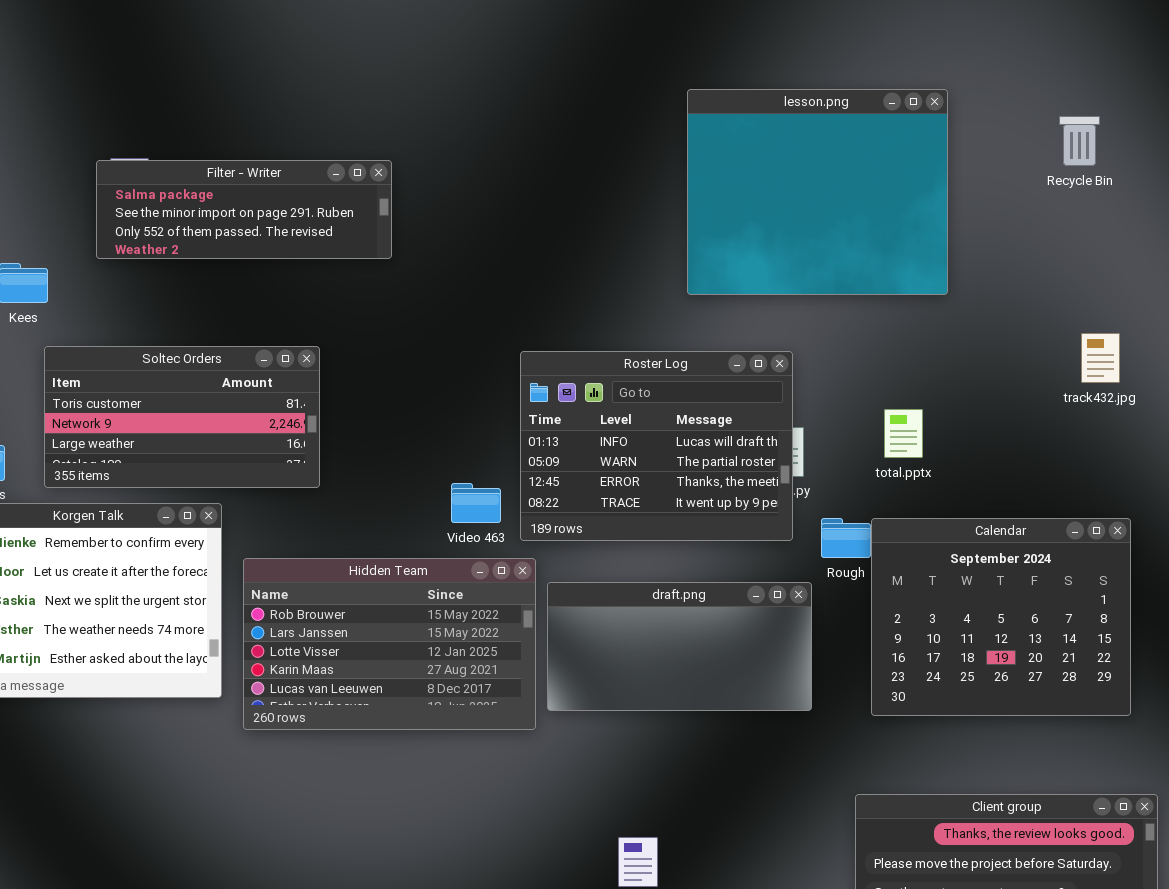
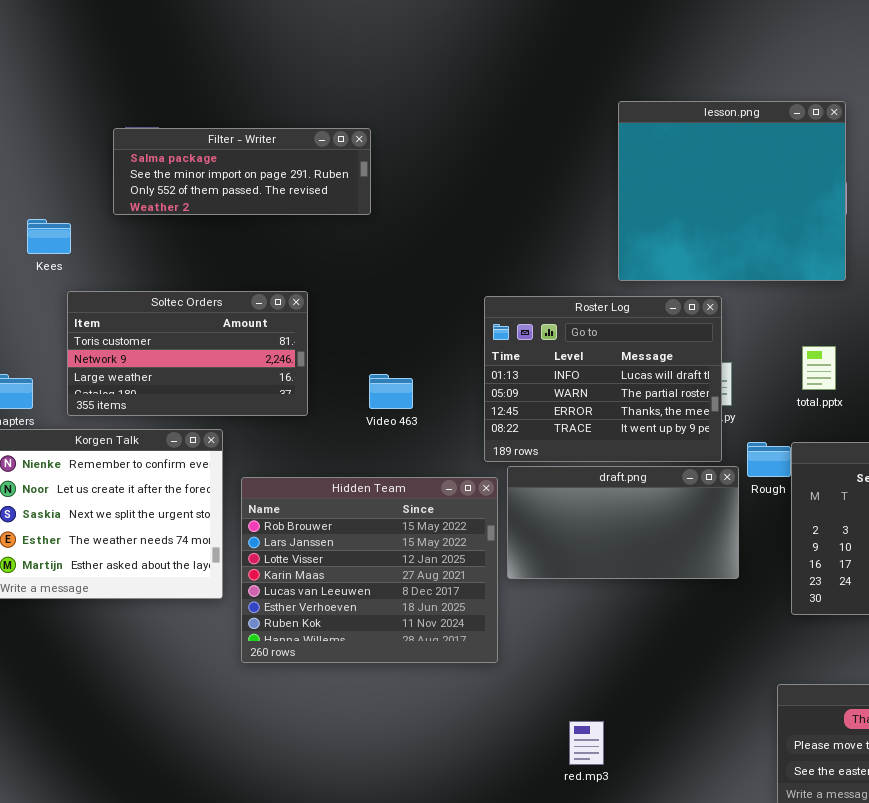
lesson.png: [687,89,948,295] -> [618,101,846,281], moved
Video 463: [451,483,501,523] -> [369,374,413,409], moved
Hidden Team: [243,558,536,730] -> [241,477,498,663], resized
draft.png: [547,582,812,711] -> [507,466,739,579], moved

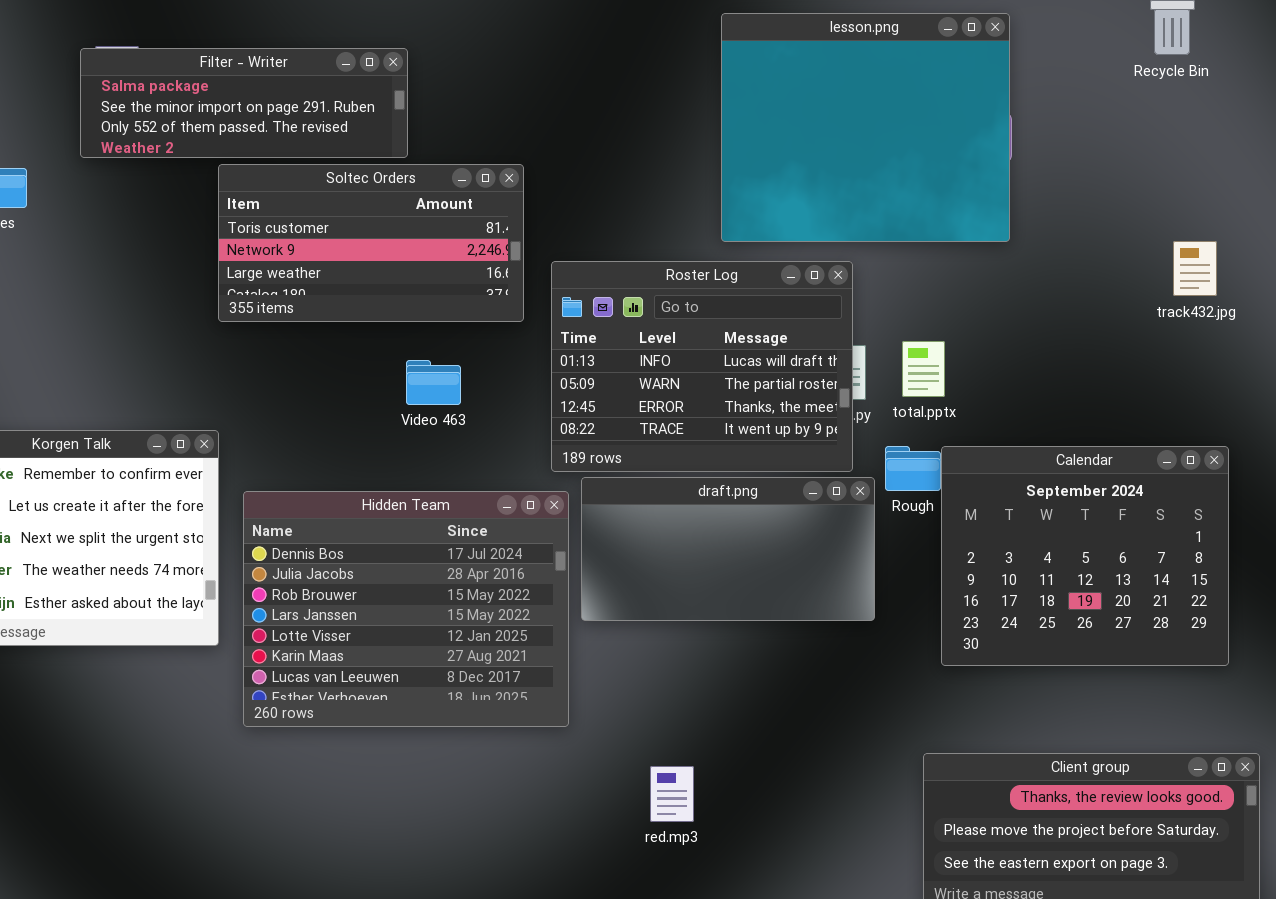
Soltec Orders: [67,291,308,416] -> [218,164,524,322], moved
total.pptx: [802,346,836,390] -> [902,341,945,397], moved
Hidden Team: [241,477,498,663] -> [243,491,569,727], scrolled up 2 rows
red.mp3: [569,721,604,765] -> [650,766,694,822], moved

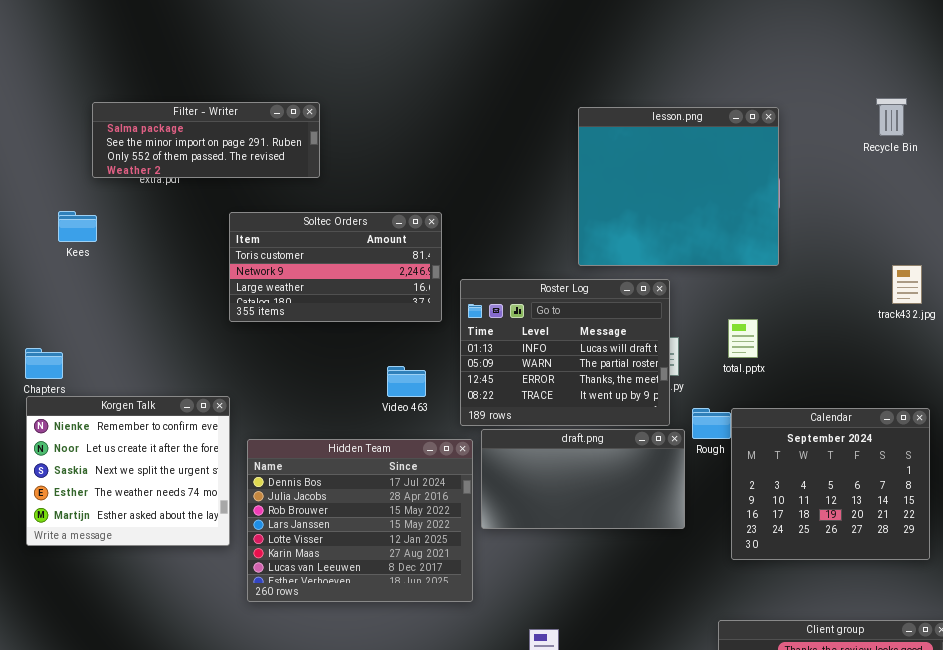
Filter - Writer: [80,48,408,158] -> [92,102,320,178], moved
total.pptx: [902,341,945,397] -> [728,319,758,358], moved
Video 463: [406,360,461,405] -> [387,366,426,397], moved

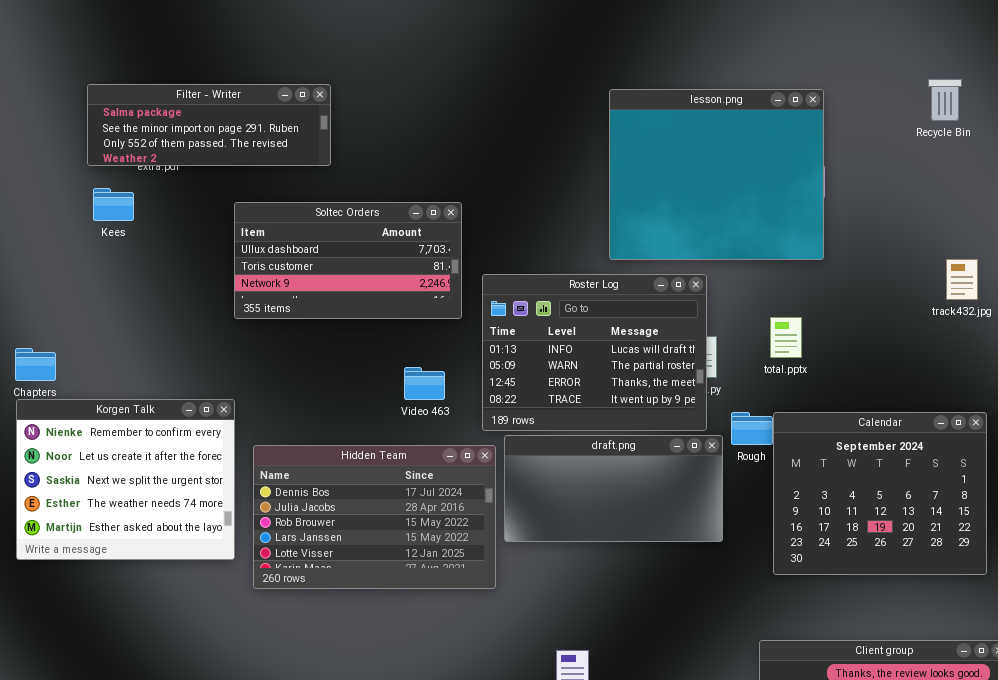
Kees: [58,211,97,242] -> [93,188,134,221], moved
Soltec Orders: [229,212,442,322] -> [234,202,462,319], scrolled up 1 row
Hidden Team: [247,439,473,602] -> [253,445,496,589], resized

